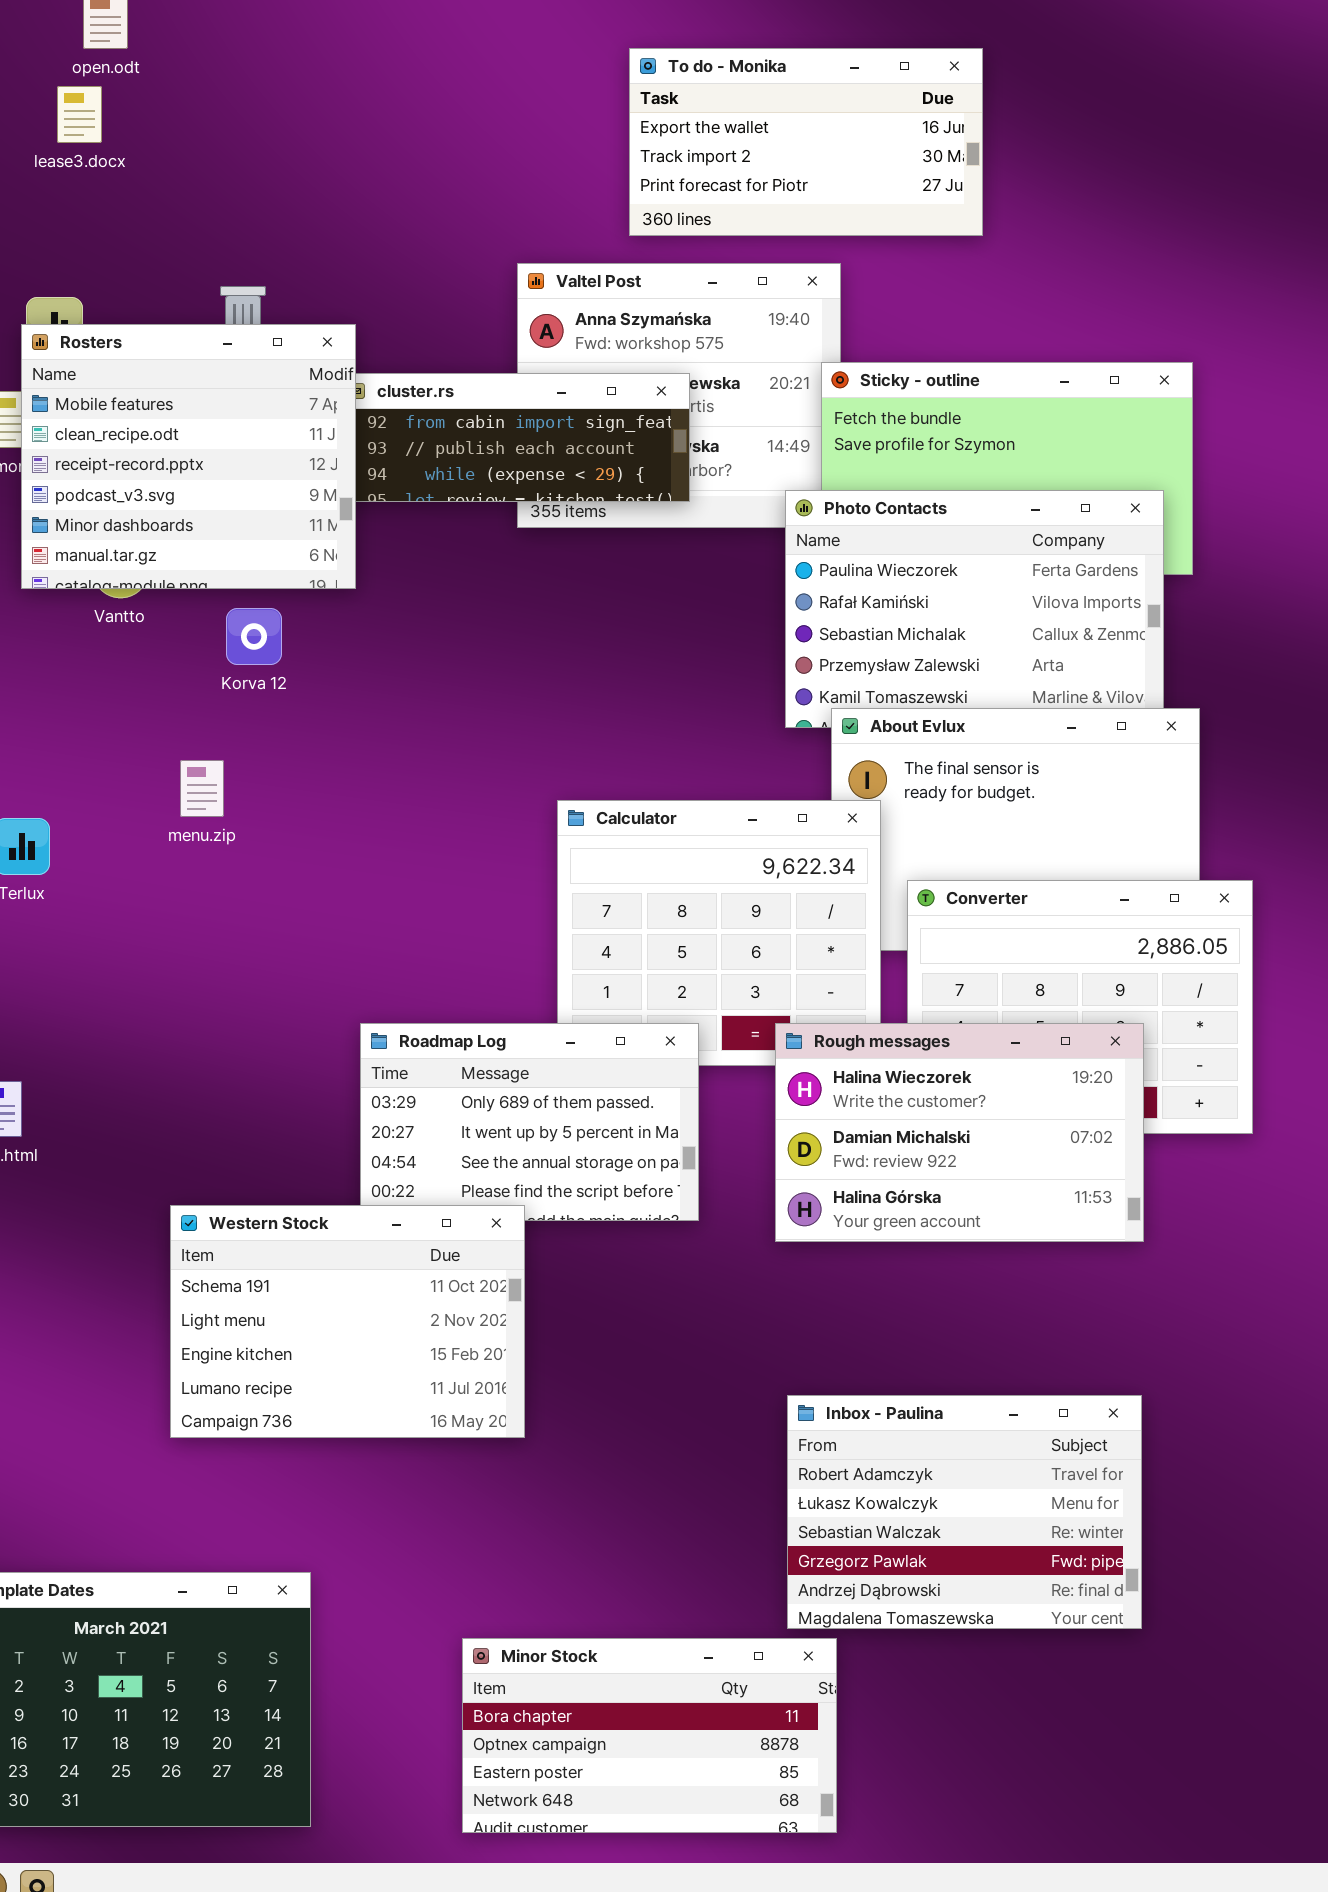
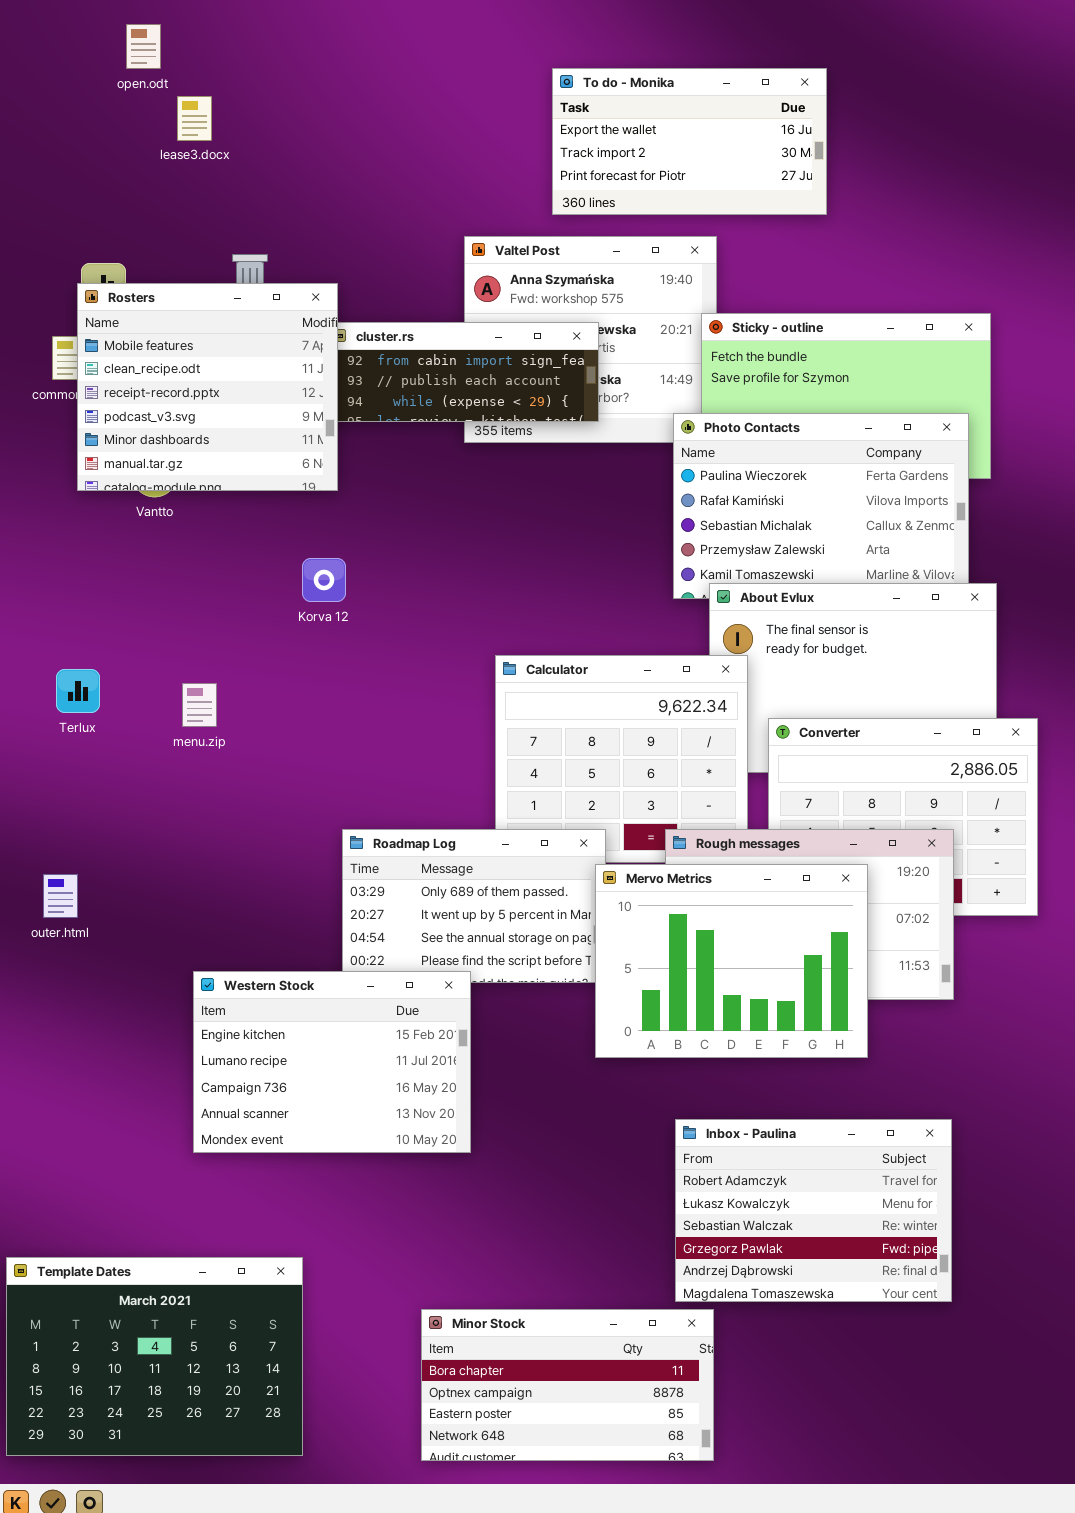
lease3.docx: [57,86,102,143] -> [177,96,212,141], moved
Korva 12: [226,608,282,665] -> [302,558,346,602], moved
menu.zip: [180,760,224,817] -> [182,683,217,727], moved
Mervo Metrics: none -> [595,864,868,1058], opened
Western Stock: [170,1205,525,1438] -> [193,971,471,1153], scrolled down 2 rows

